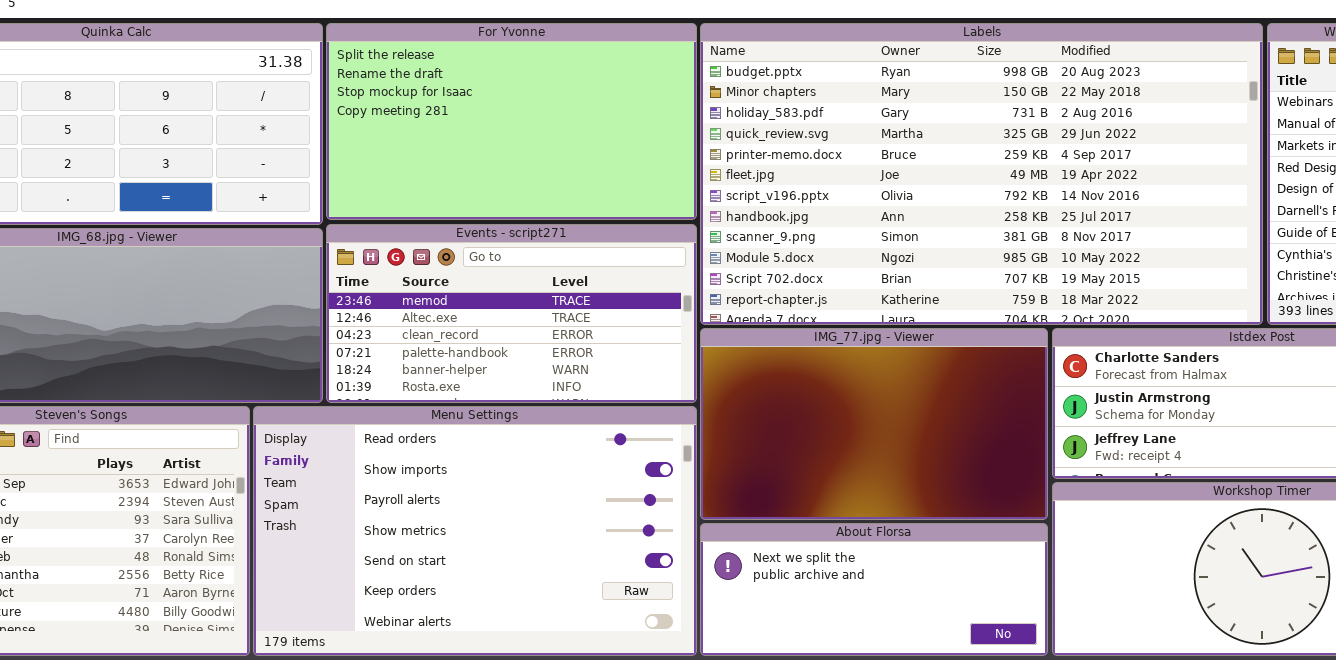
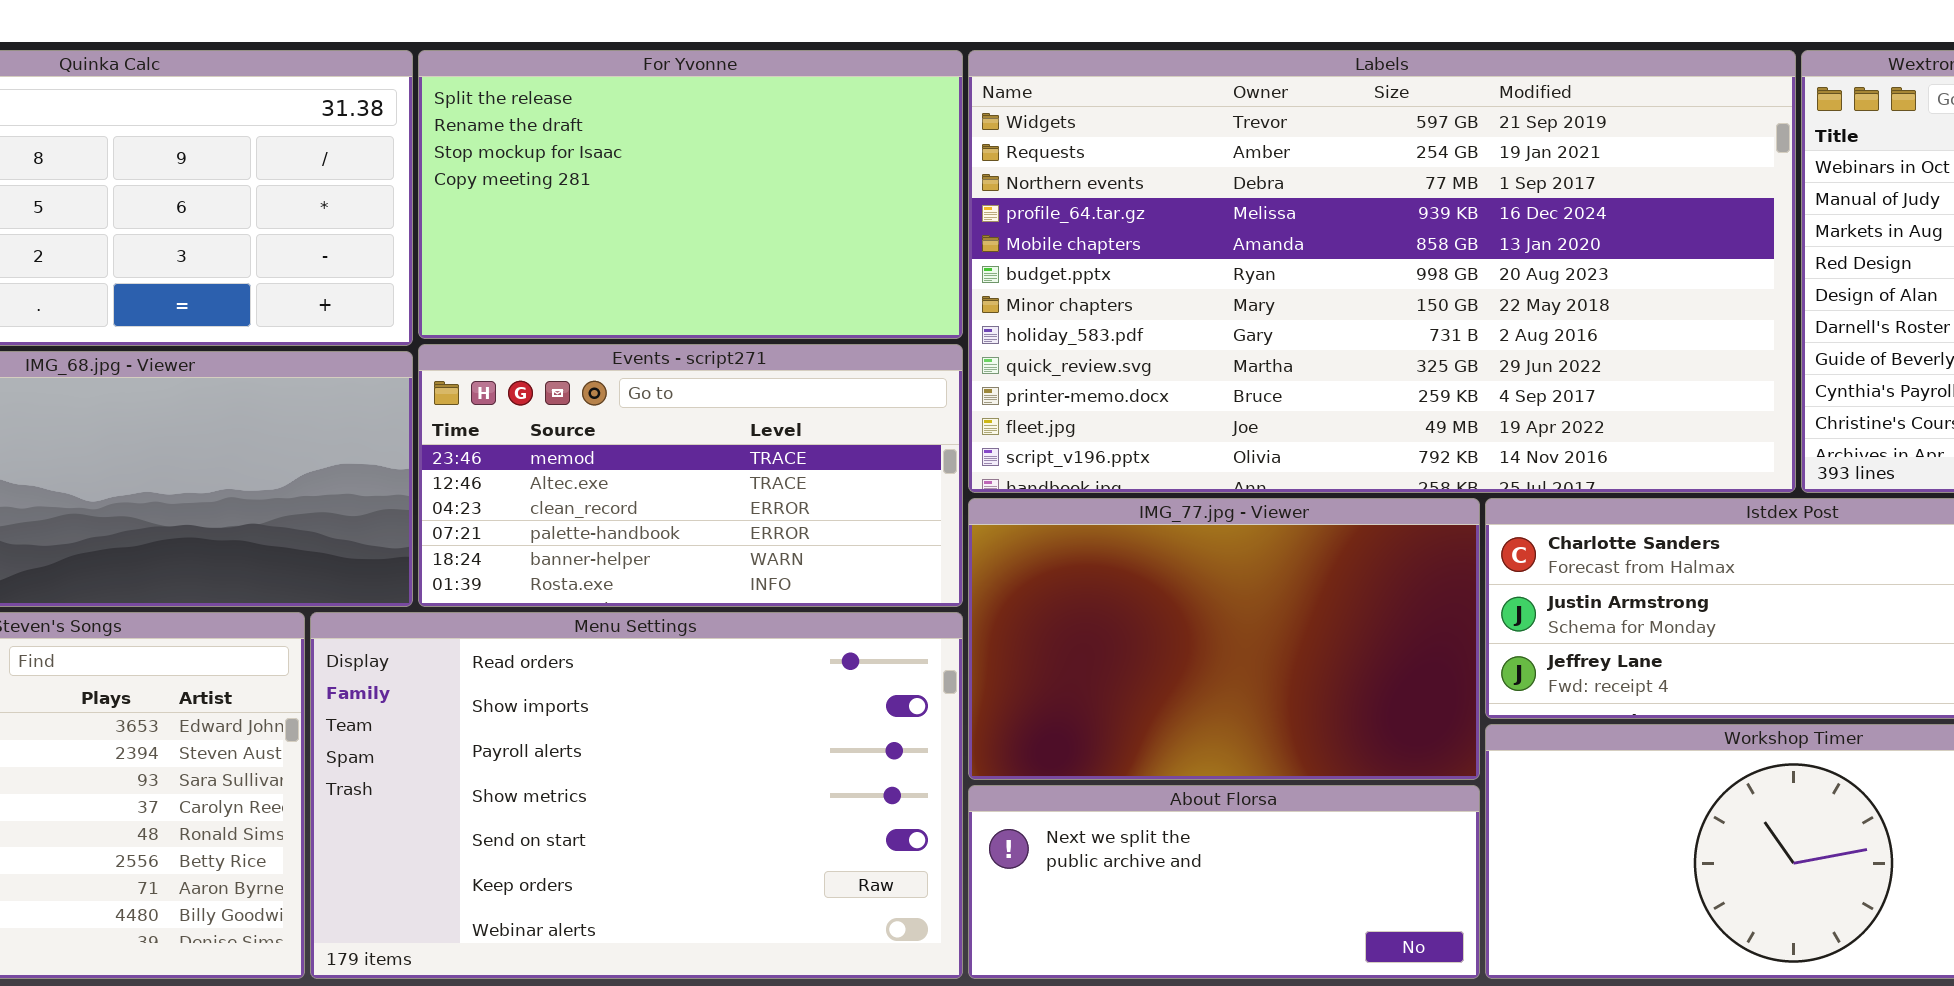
Labels: [700,23,1263,325] -> [968,50,1796,493], scrolled up 5 rows

